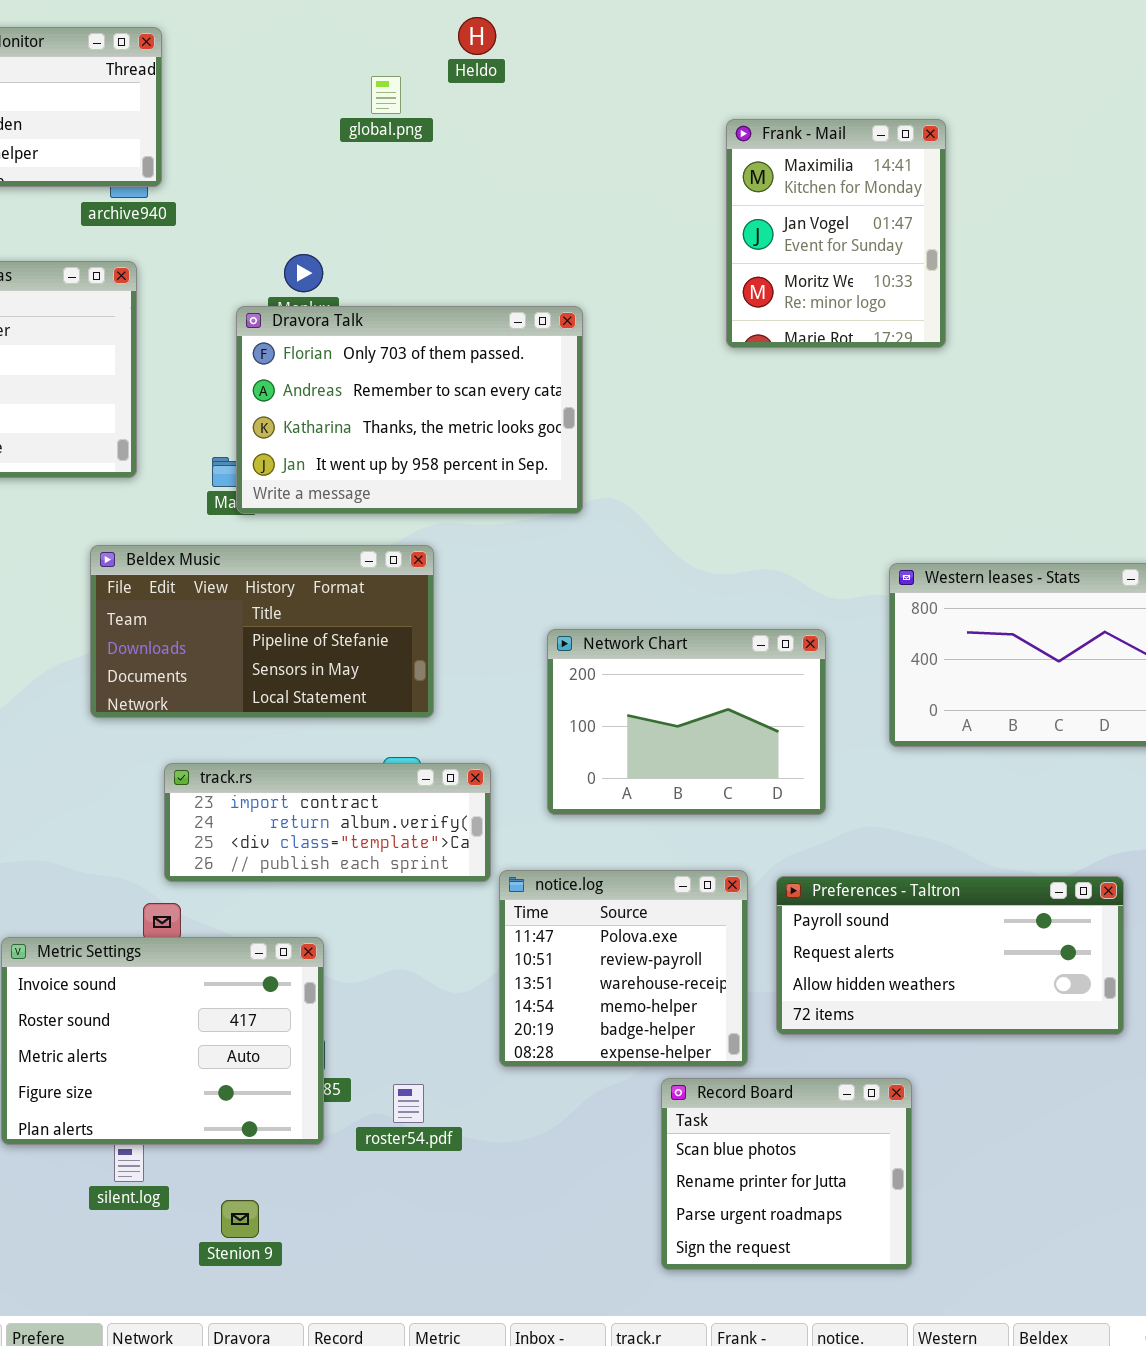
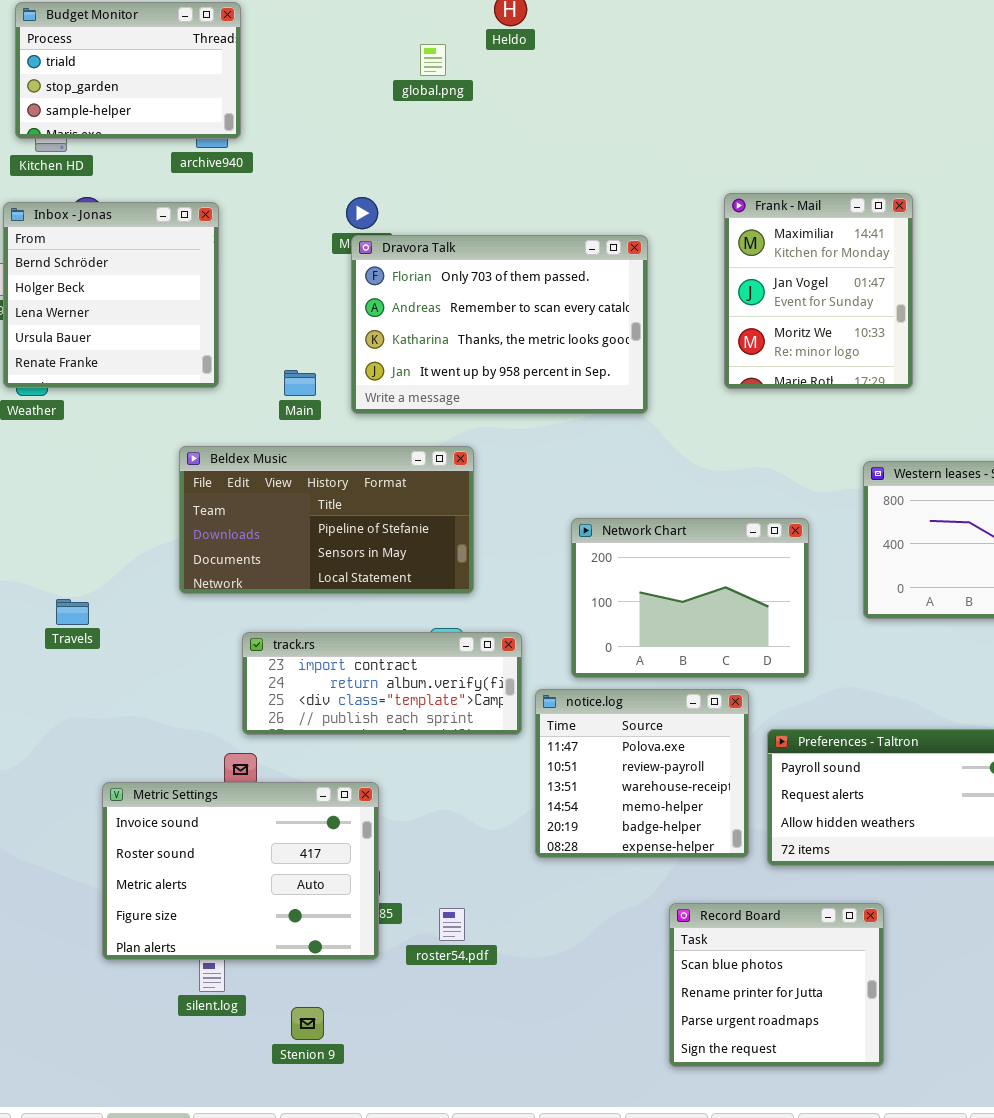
Frank - Mail: [726,119,946,348] -> [724,193,913,389], moved
Dravora Talk: [236,306,583,514] -> [351,235,648,414], moved
notice.log: [499,870,748,1067] -> [535,689,749,858], moved

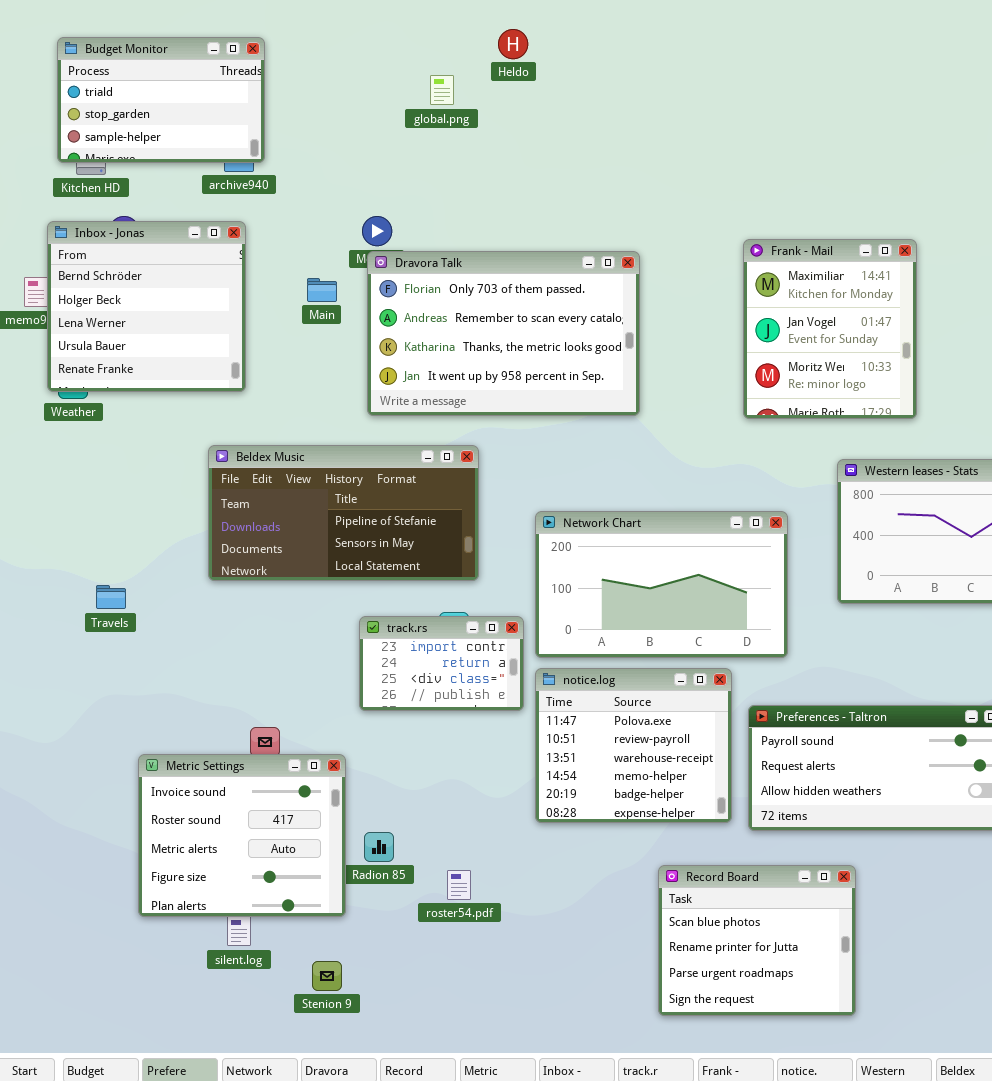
Frank - Mail: [724,193,913,389] -> [743,239,917,419], moved
Main: [284,370,316,396] -> [307,278,337,302], moved
Network Chart: [571,518,809,678] -> [535,511,788,658], resized
track.rs: [242,632,522,735] -> [359,616,524,711], resized
Metric Settings: [102,782,379,960] -> [138,754,346,917], resized

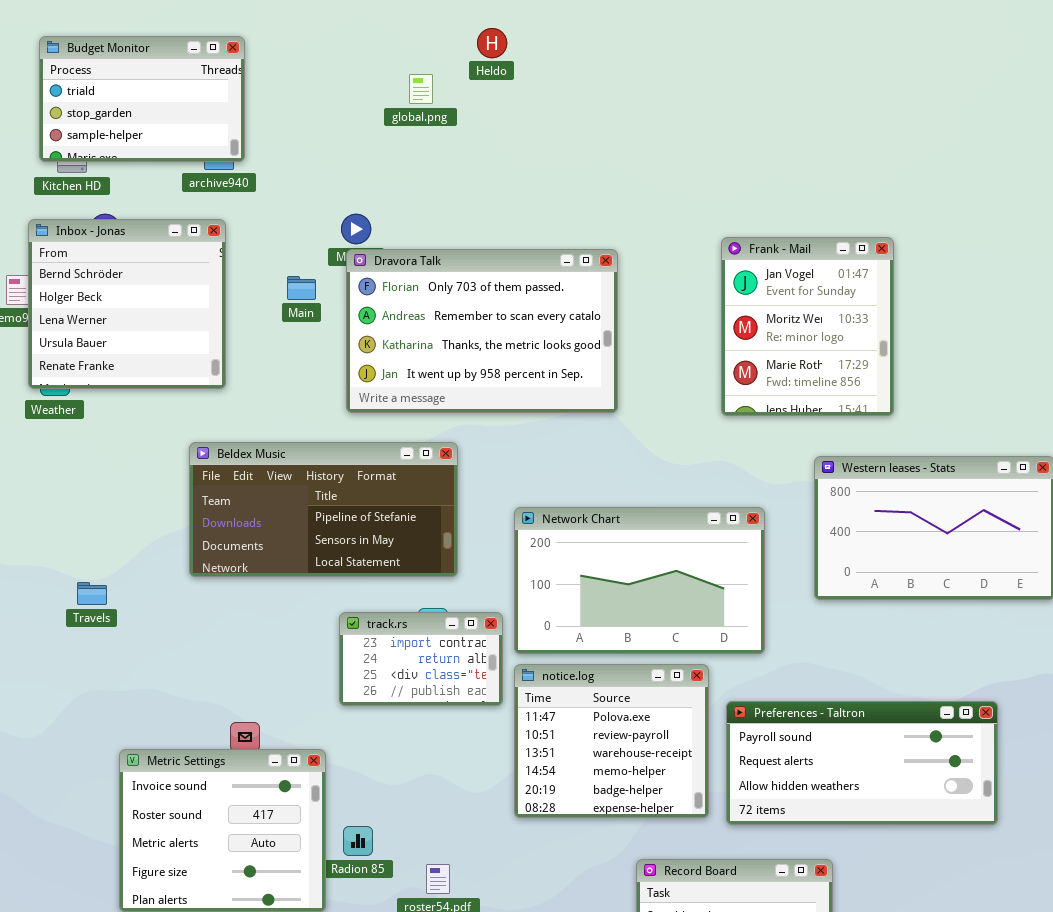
Frank - Mail: [743,239,917,419] -> [721,237,894,416], scrolled down 1 row

